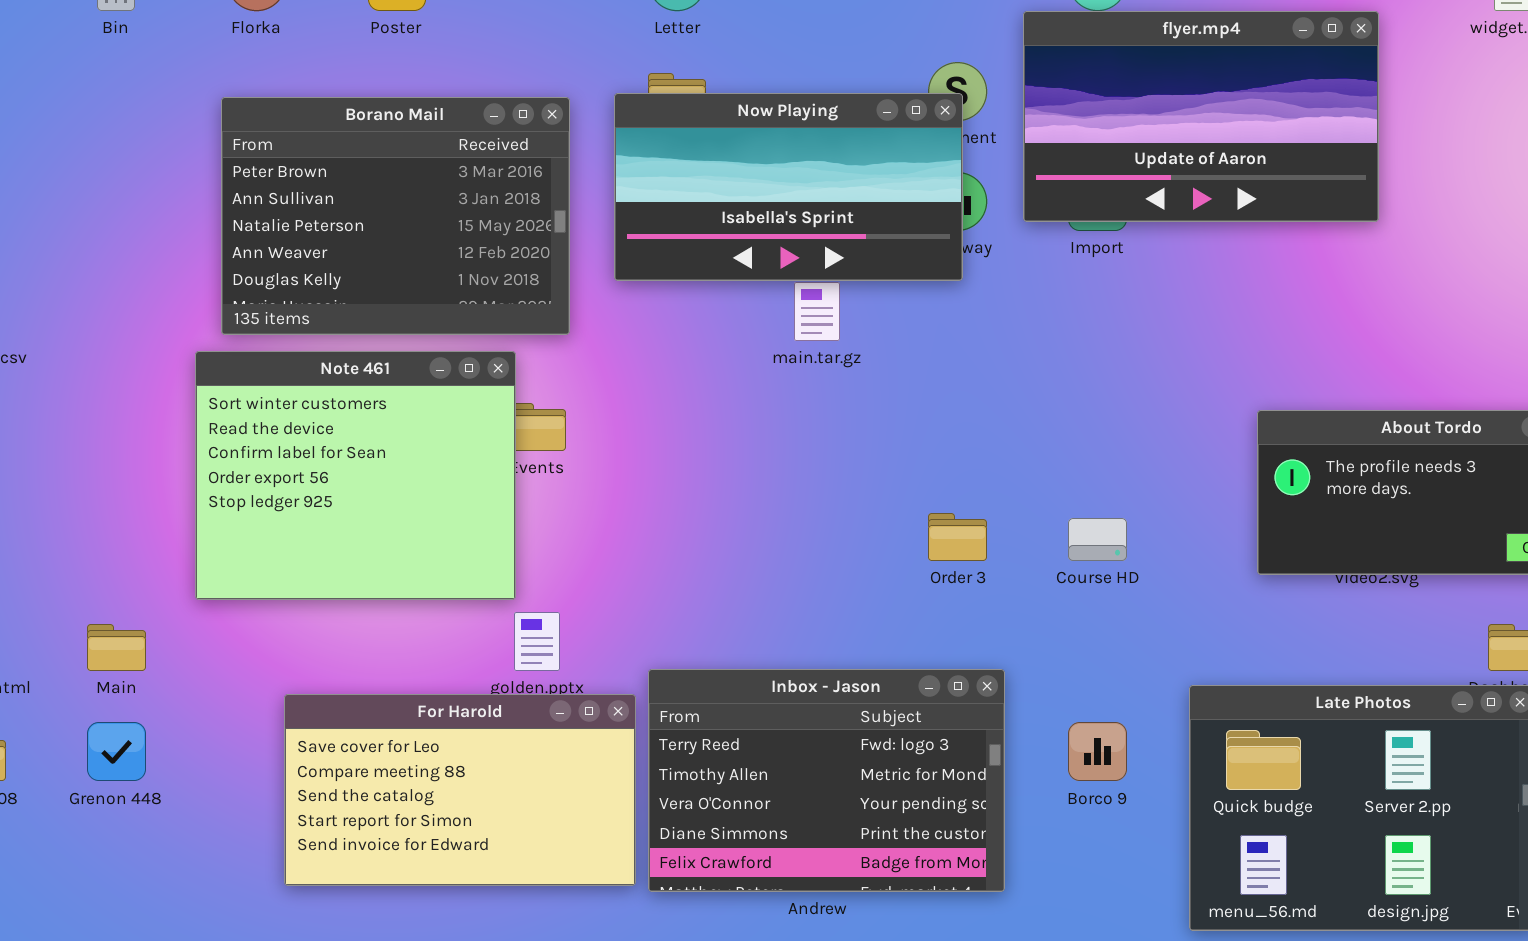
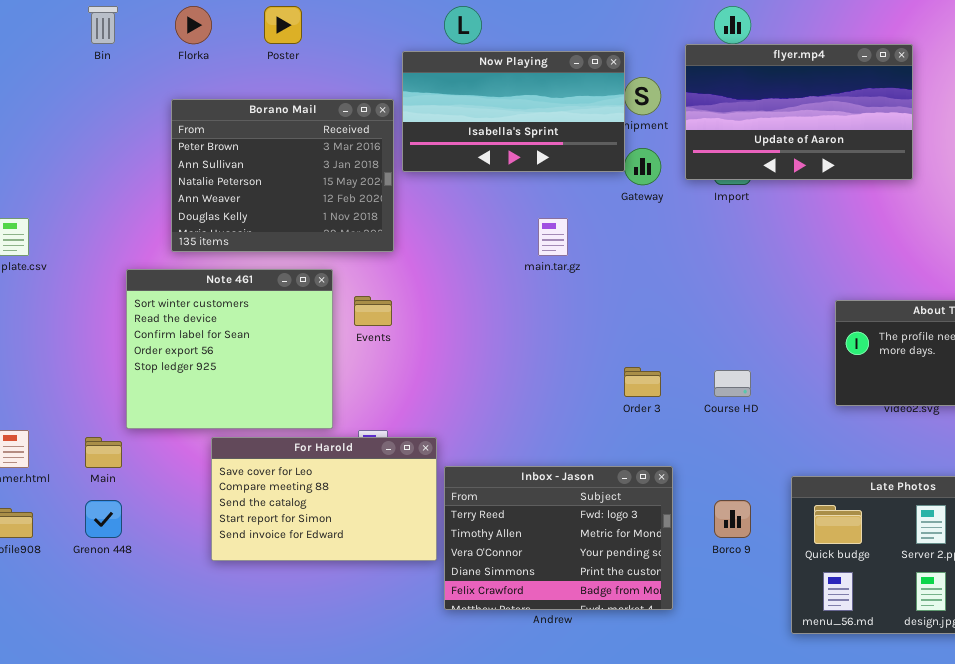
Now Playing: [614,93,963,281] -> [402,51,625,172], moved
Note 461: [195,351,516,600] -> [126,269,333,429], moved
For Harold: [284,694,636,886] -> [211,437,437,561], moved

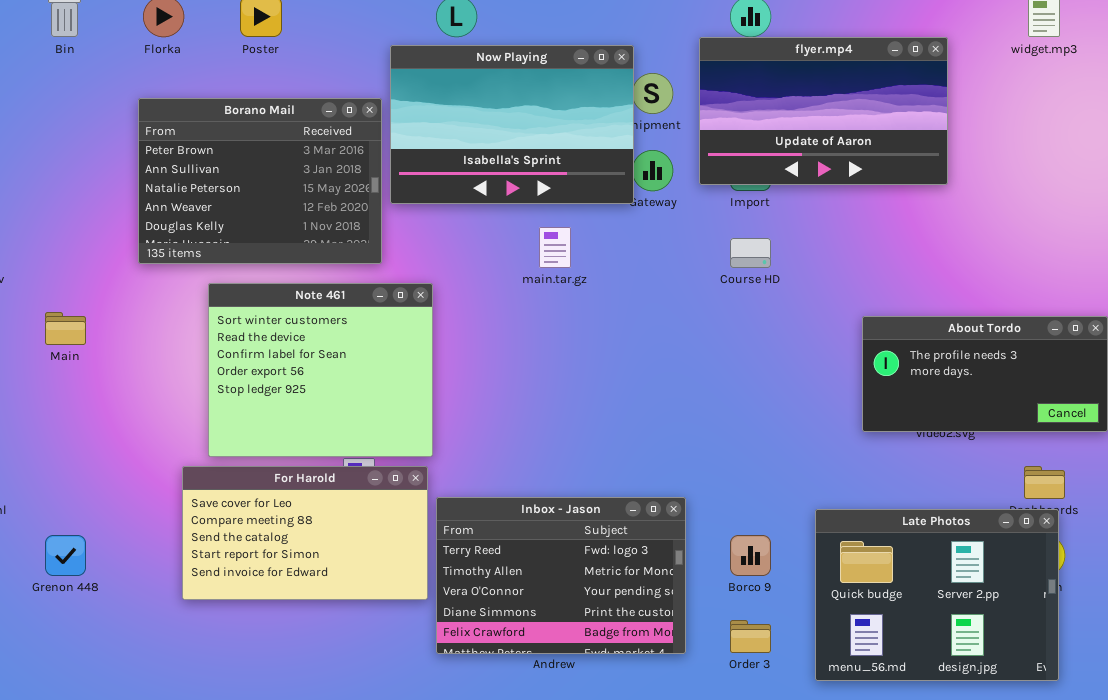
Now Playing: [402,51,625,172] -> [390,45,634,204], resized
Note 461: [126,269,333,429] -> [208,283,433,457], moved
Order 3: [624,367,661,397] -> [730,620,771,653], moved
Course HD: [714,370,751,397] -> [730,238,771,268], moved
Main: [85,437,122,468] -> [45,312,86,345], moved

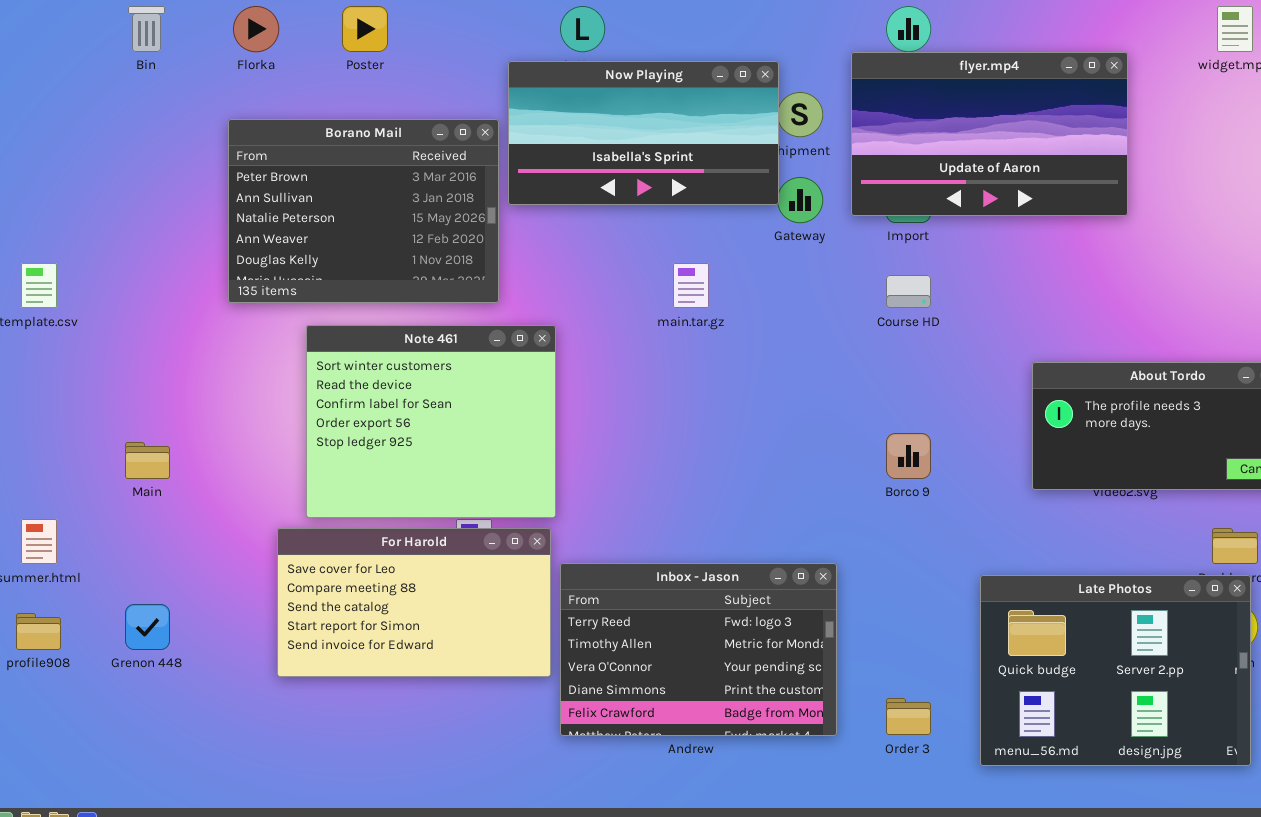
Now Playing: [390,45,634,204] -> [508,61,779,205], resized
Main: [45,312,86,345] -> [125,442,170,479], moved
Borco 9: [730,535,771,576] -> [886,433,931,479], moved

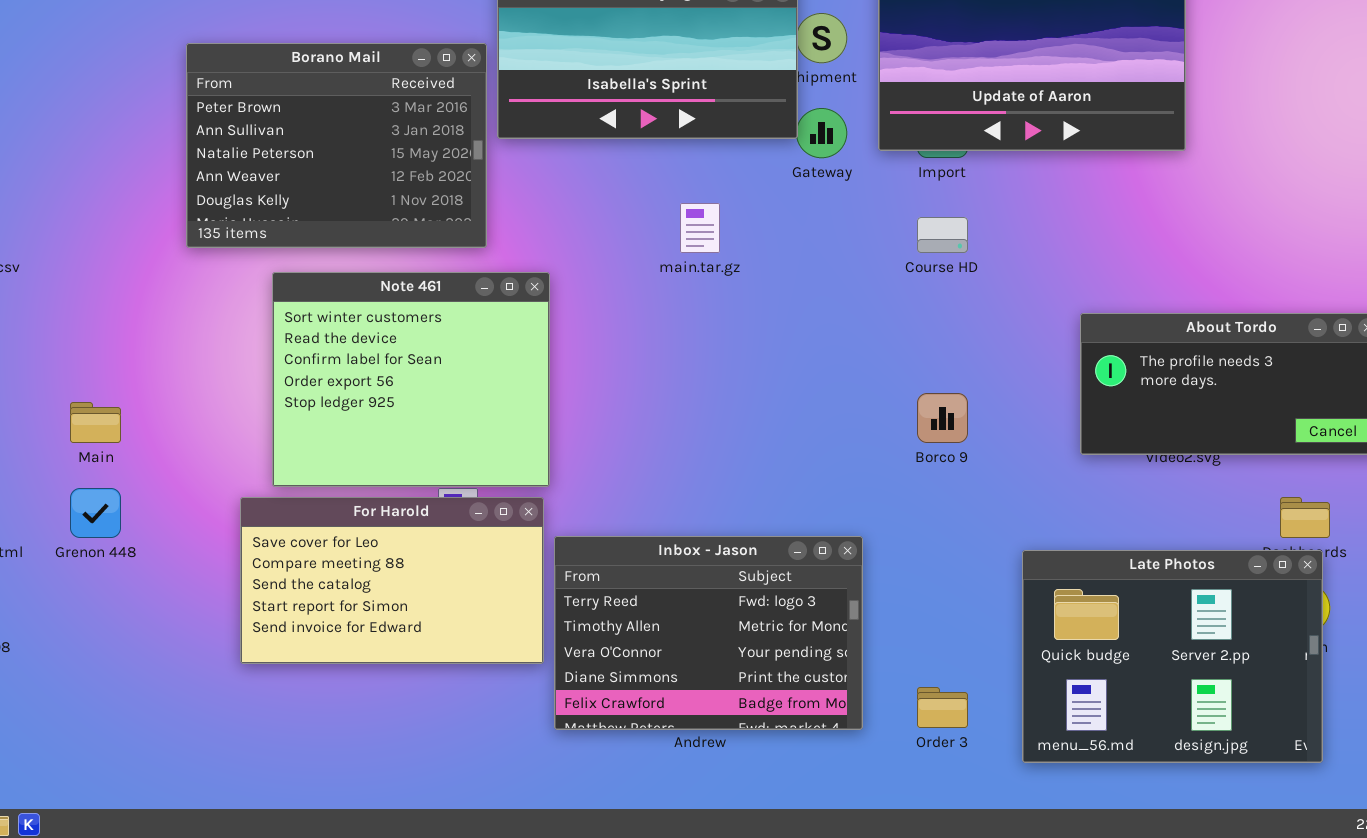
Grenon 448: [125,604,170,650] -> [70,488,121,538], moved

